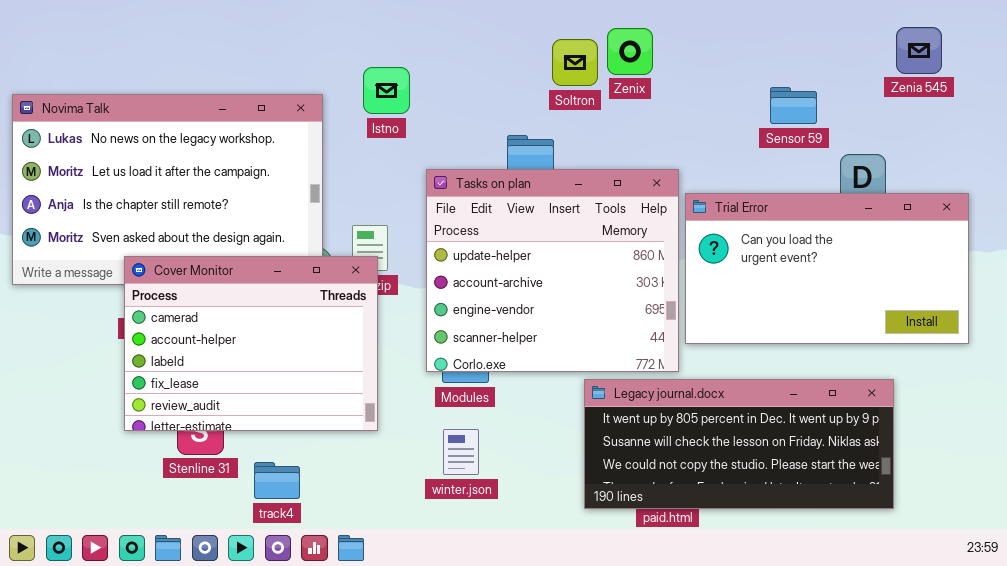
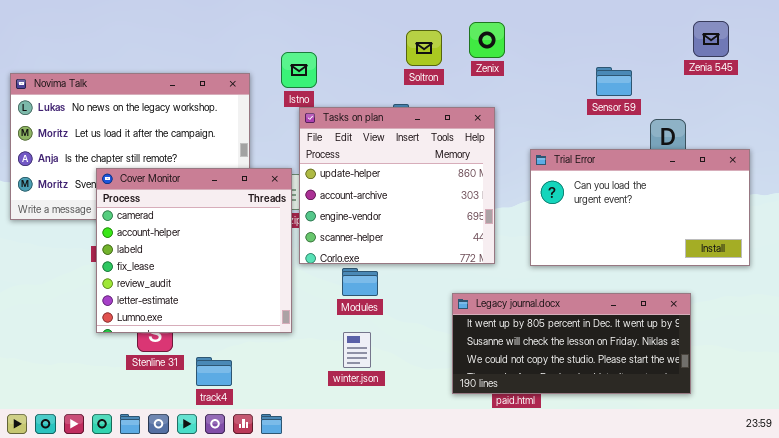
Soltron: [552,39,598,86] -> [406,30,442,66], moved
Tasks on plan: [426,169,679,372] -> [299,107,495,264], moved
Cover Monitor: [124,256,378,431] -> [96,168,292,333], resized

